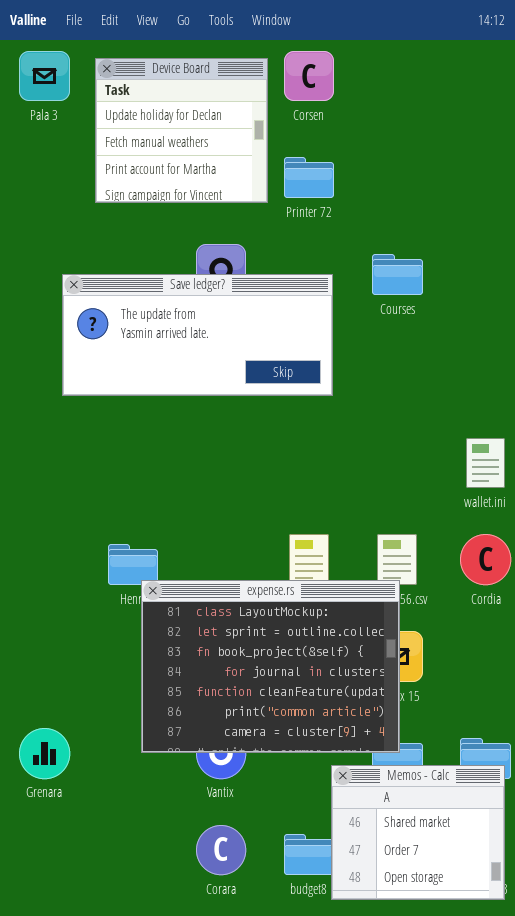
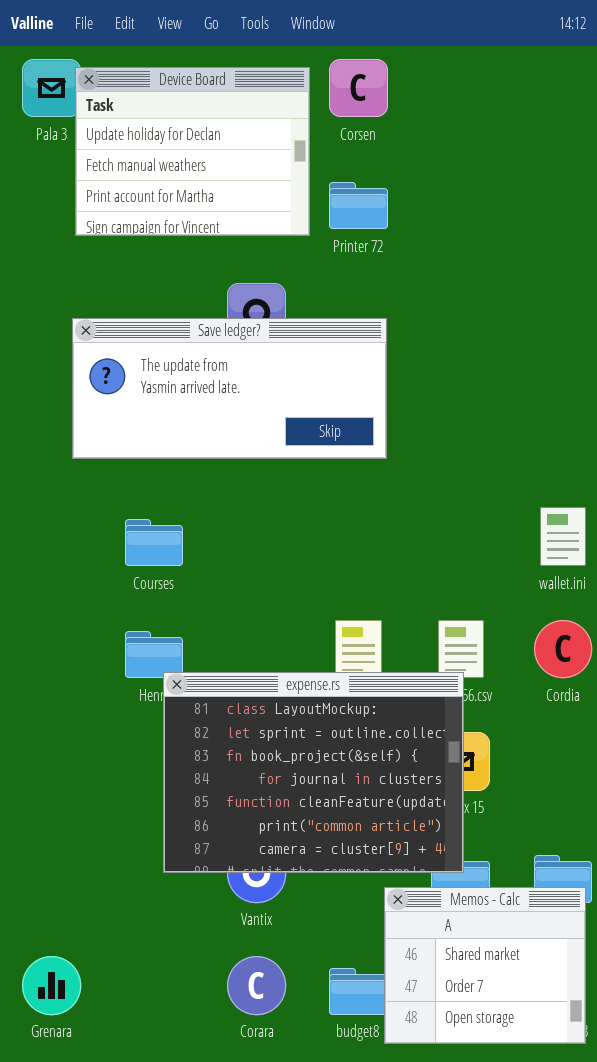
Device Board: [95,58,268,203] -> [75,67,310,236], resized
Courses: [372,254,423,295] -> [125,519,183,566], moved
Grenara: [19,728,70,779] -> [22,956,81,1015], moved

